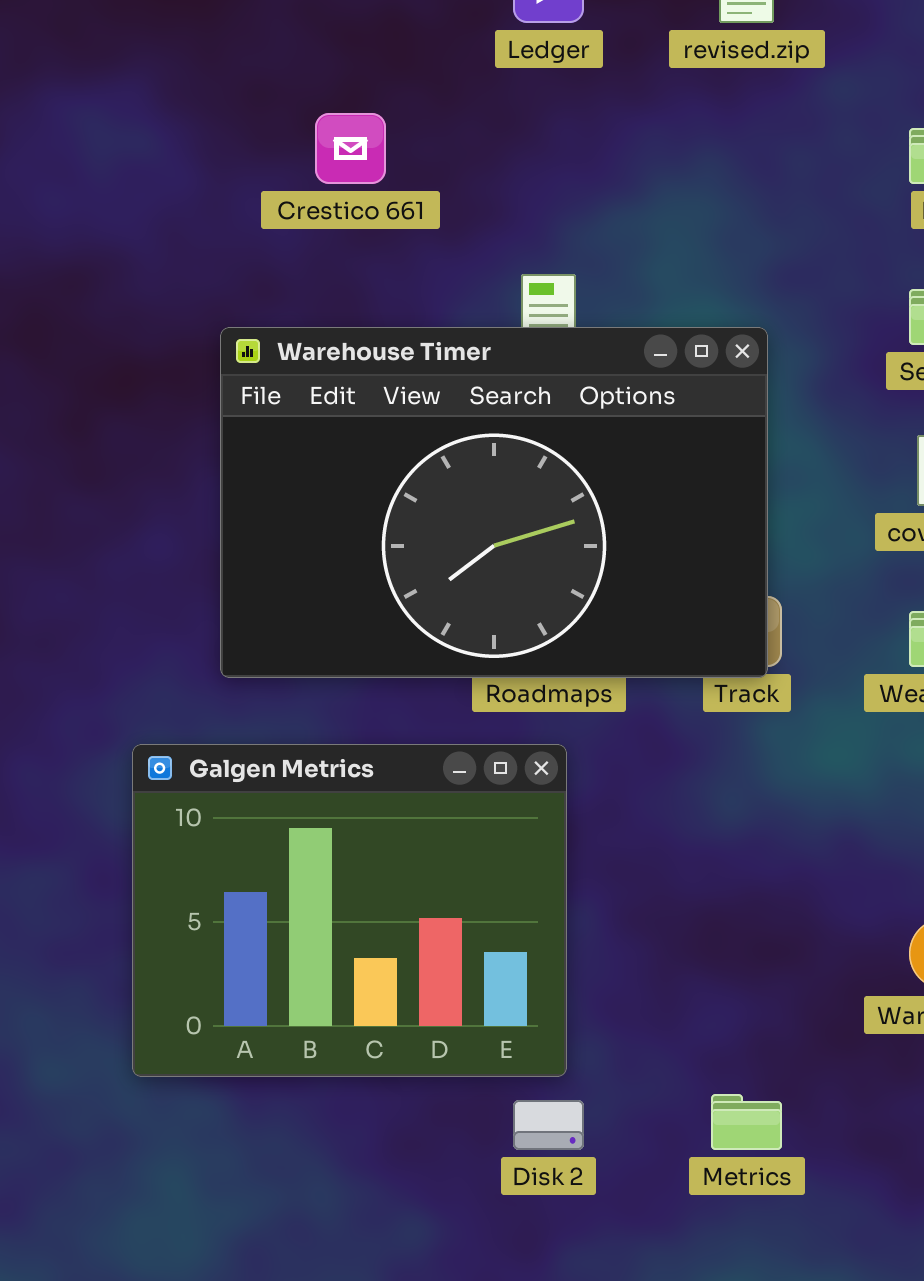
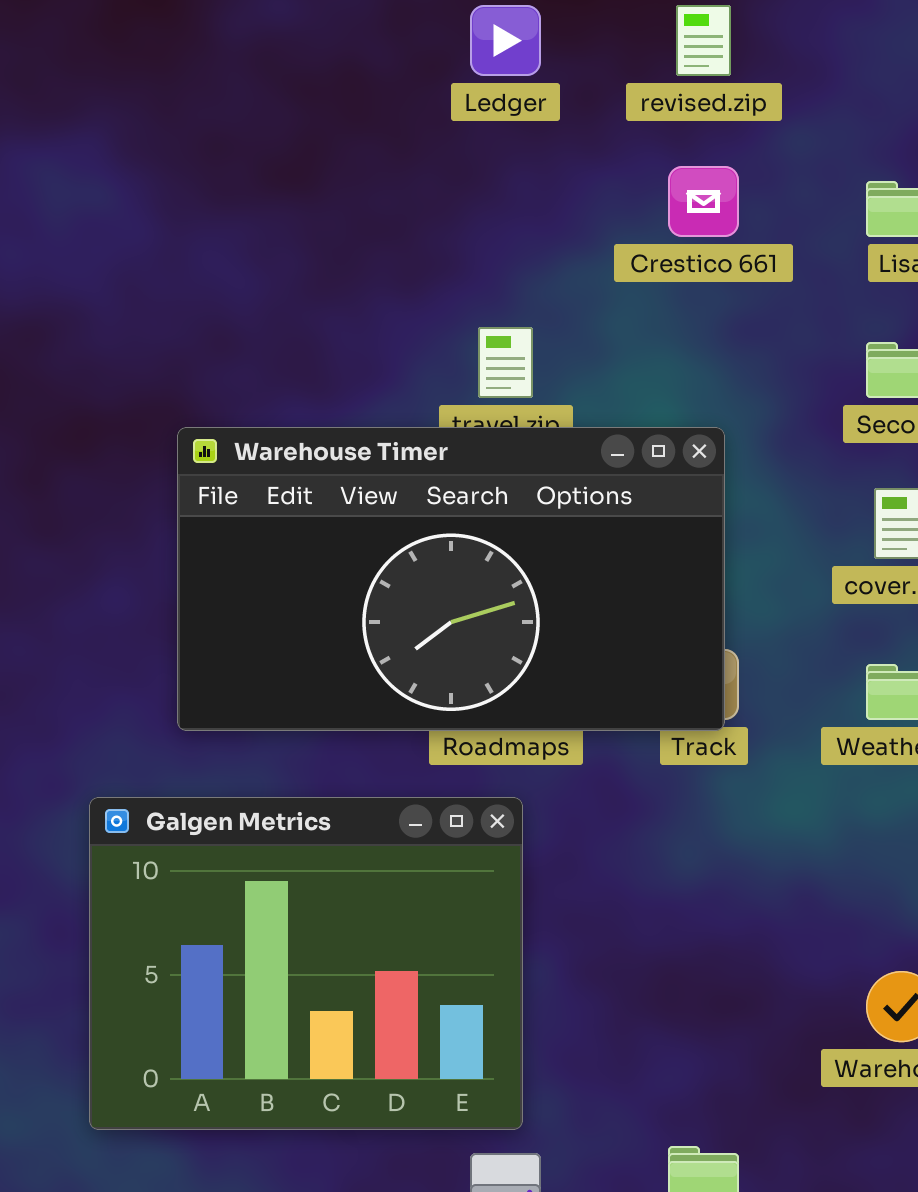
Crestico 661: [315,113,386,184] -> [668,166,739,237], moved
Warehouse Timer: [220,327,768,678] -> [177,427,725,731], resized

